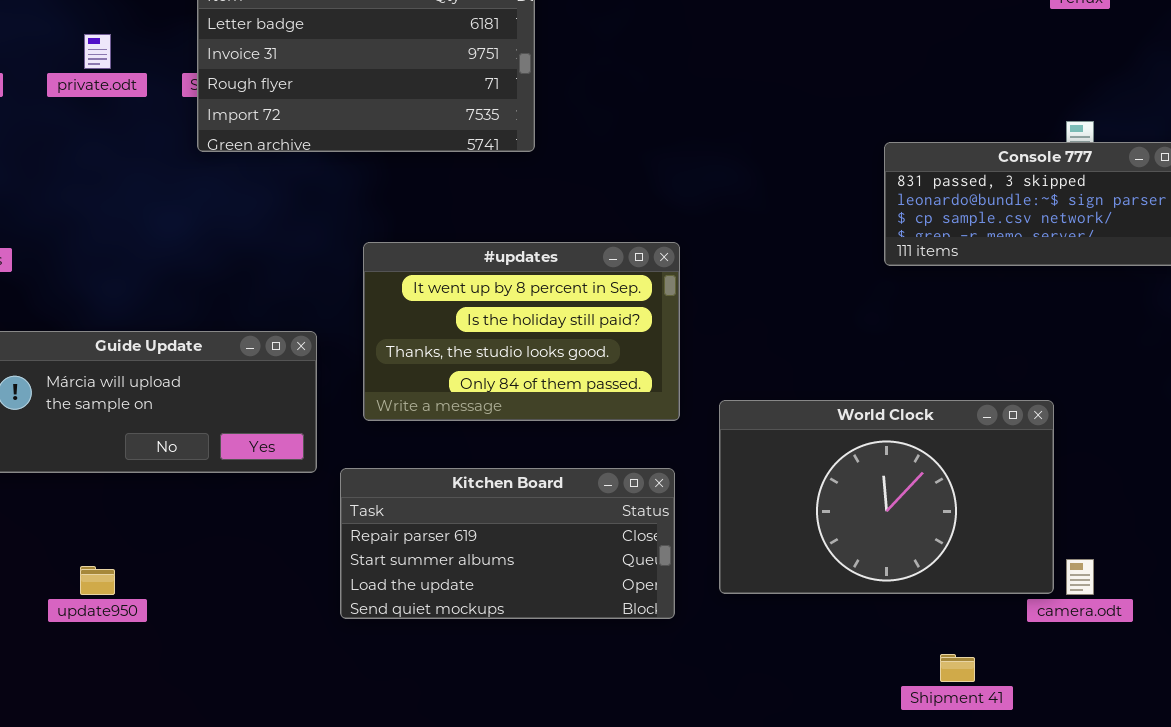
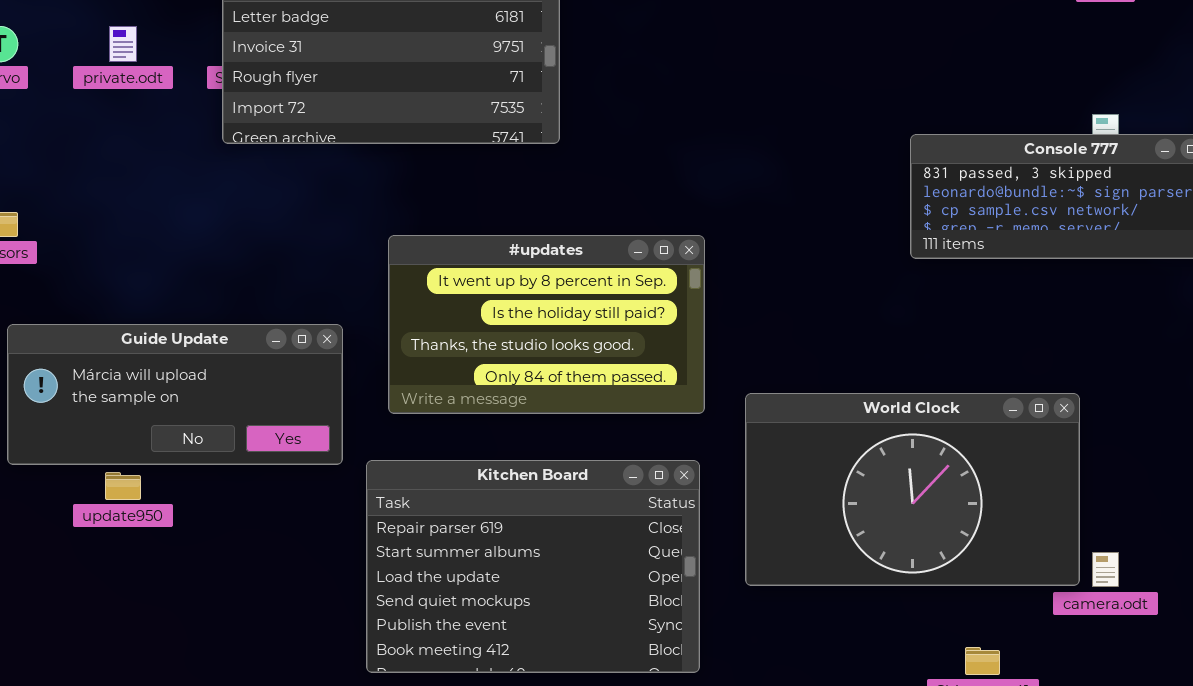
Kitchen Board: [340,468,675,619] -> [366,460,700,673], resized
update950: [80,566,115,595] -> [105,472,141,500], moved

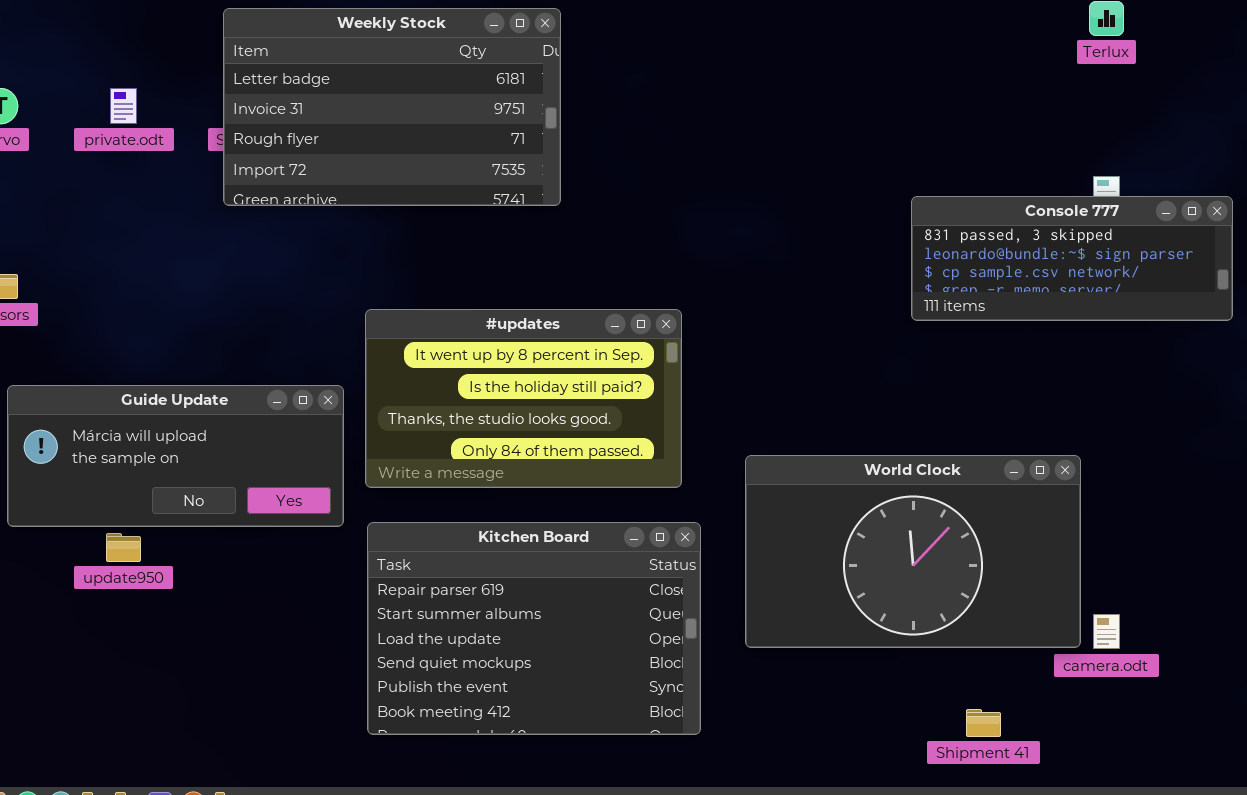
#updates: [388,235,705,414] -> [365,309,682,488], moved

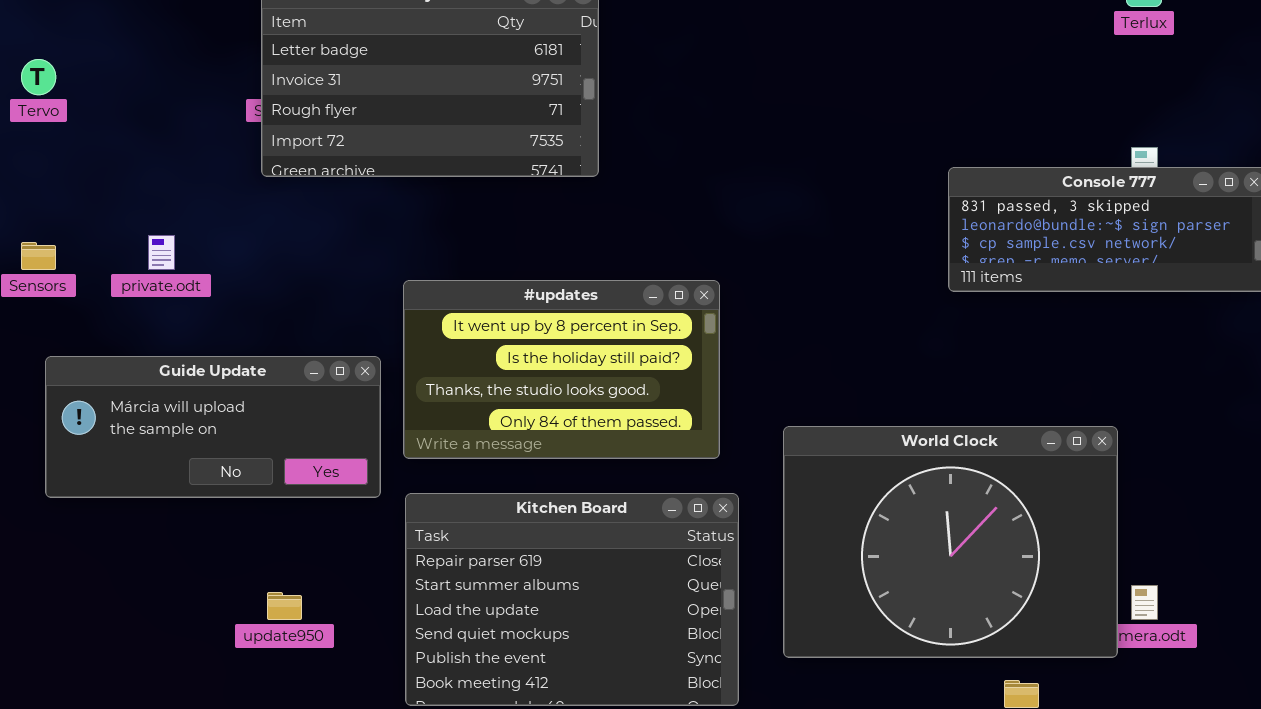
private.odt: [110,88,137,124] -> [148,235,175,270], moved
World Clock: [745,455,1081,648] -> [783,426,1118,658], resized
update950: [106,533,141,562] -> [267,592,302,620], moved

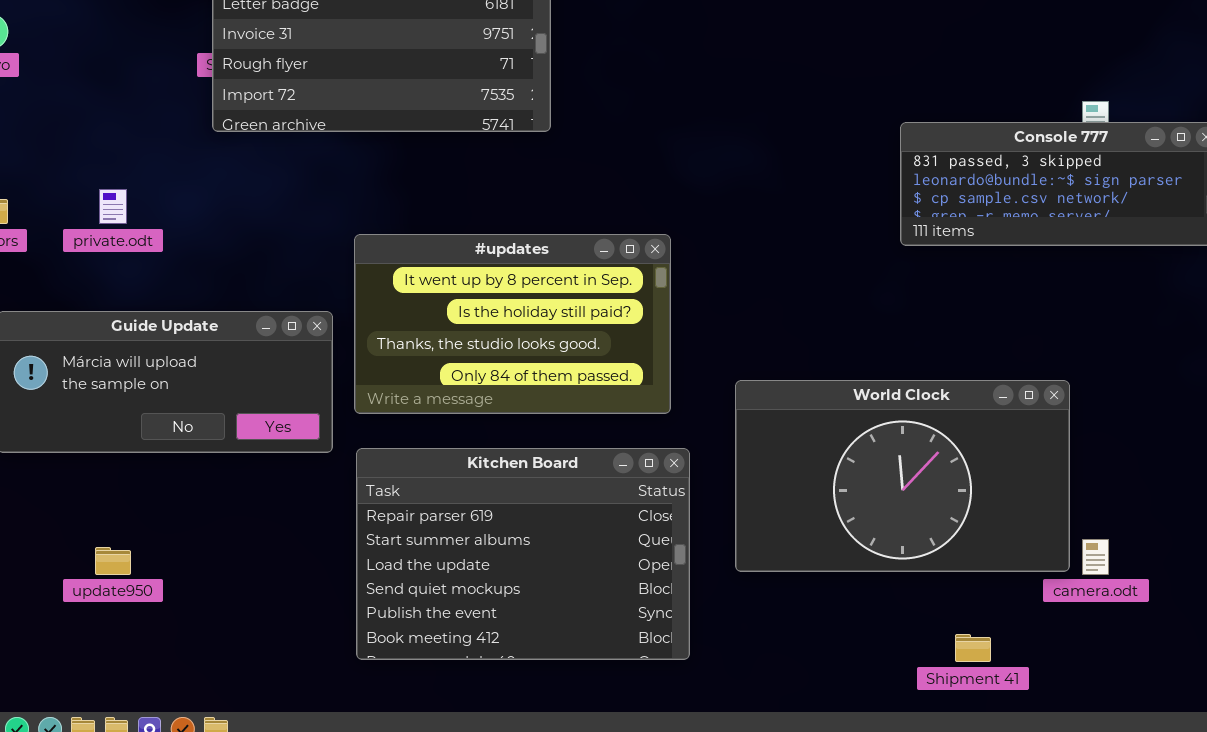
World Clock: [783,426,1118,658] -> [735,380,1070,572], resized
update950: [267,592,302,620] -> [95,547,131,575], moved

